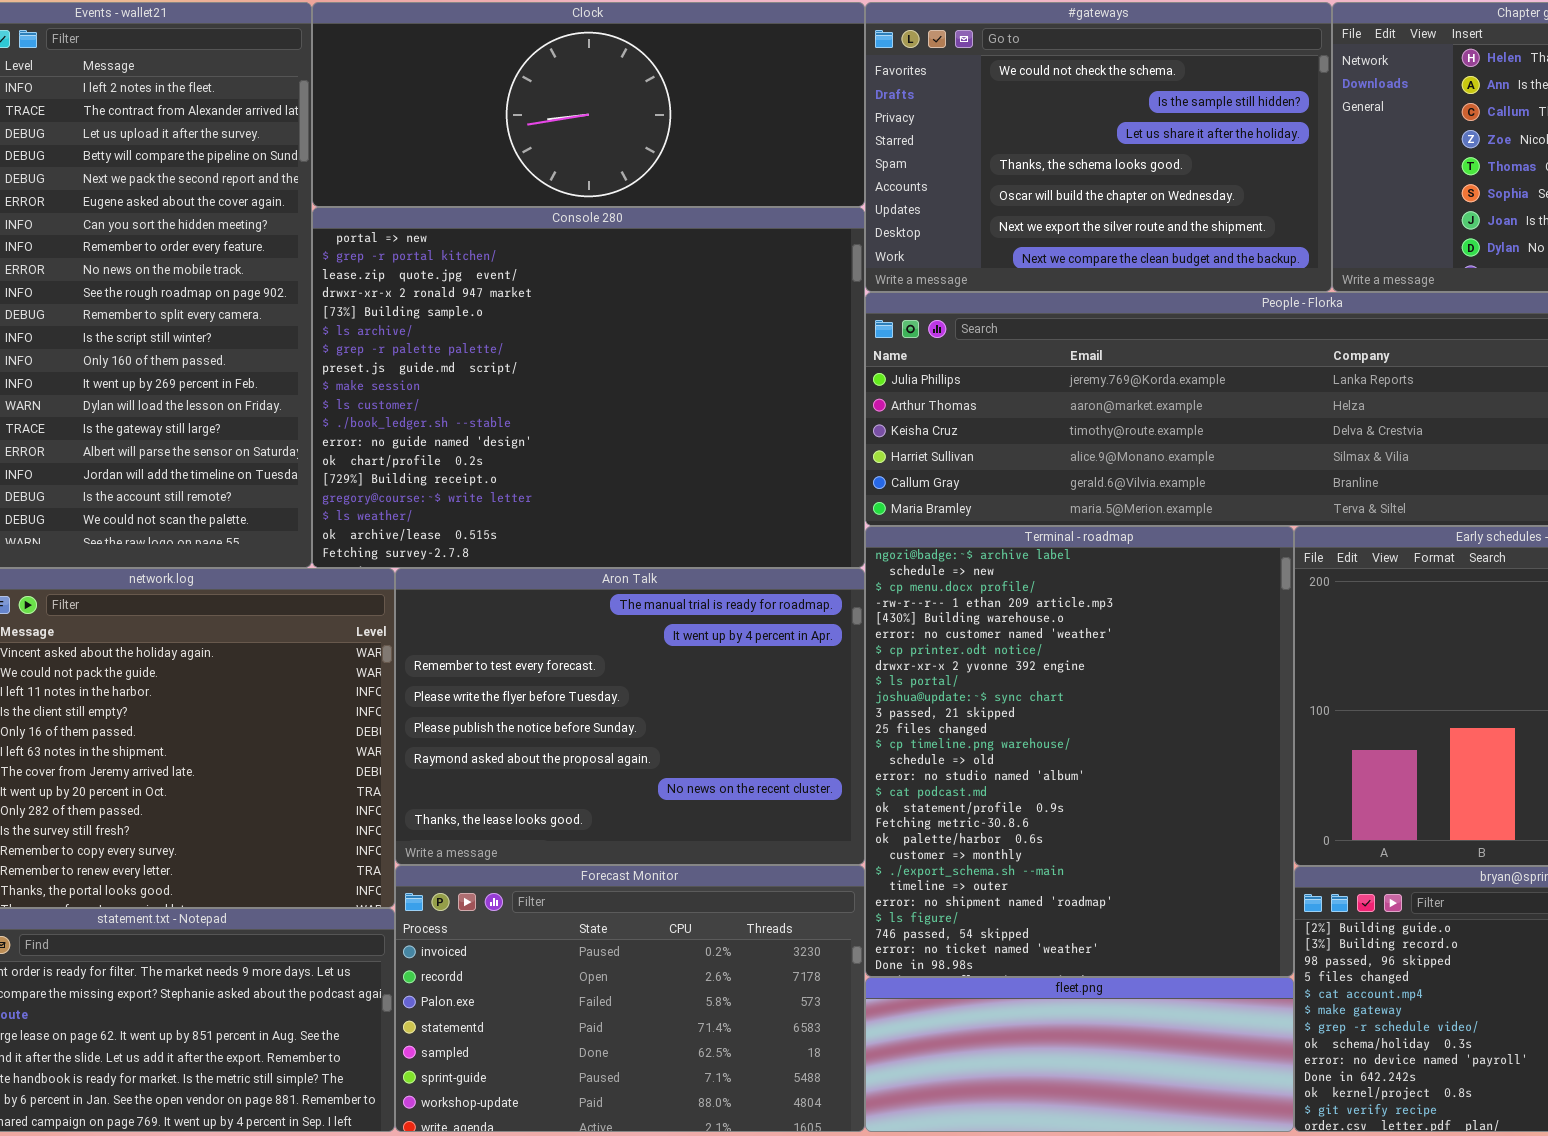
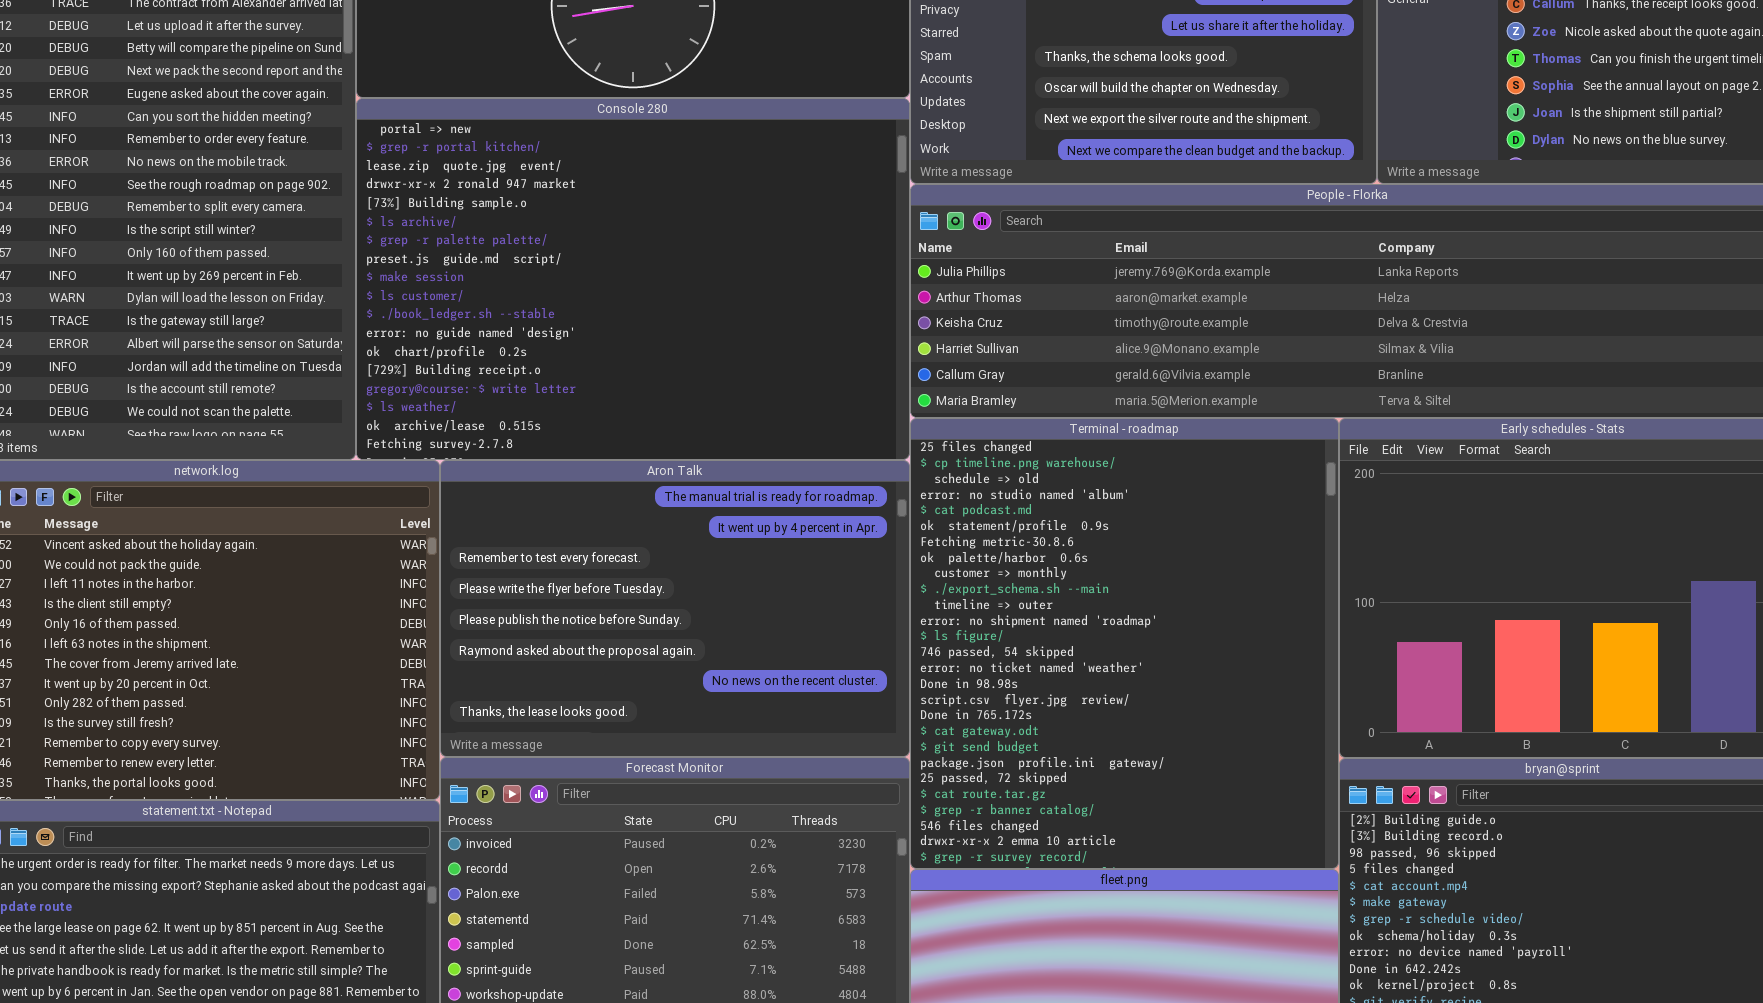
Terminal - roadmap: [865,526,1294,977] -> [910,418,1339,869], scrolled down 11 rows

